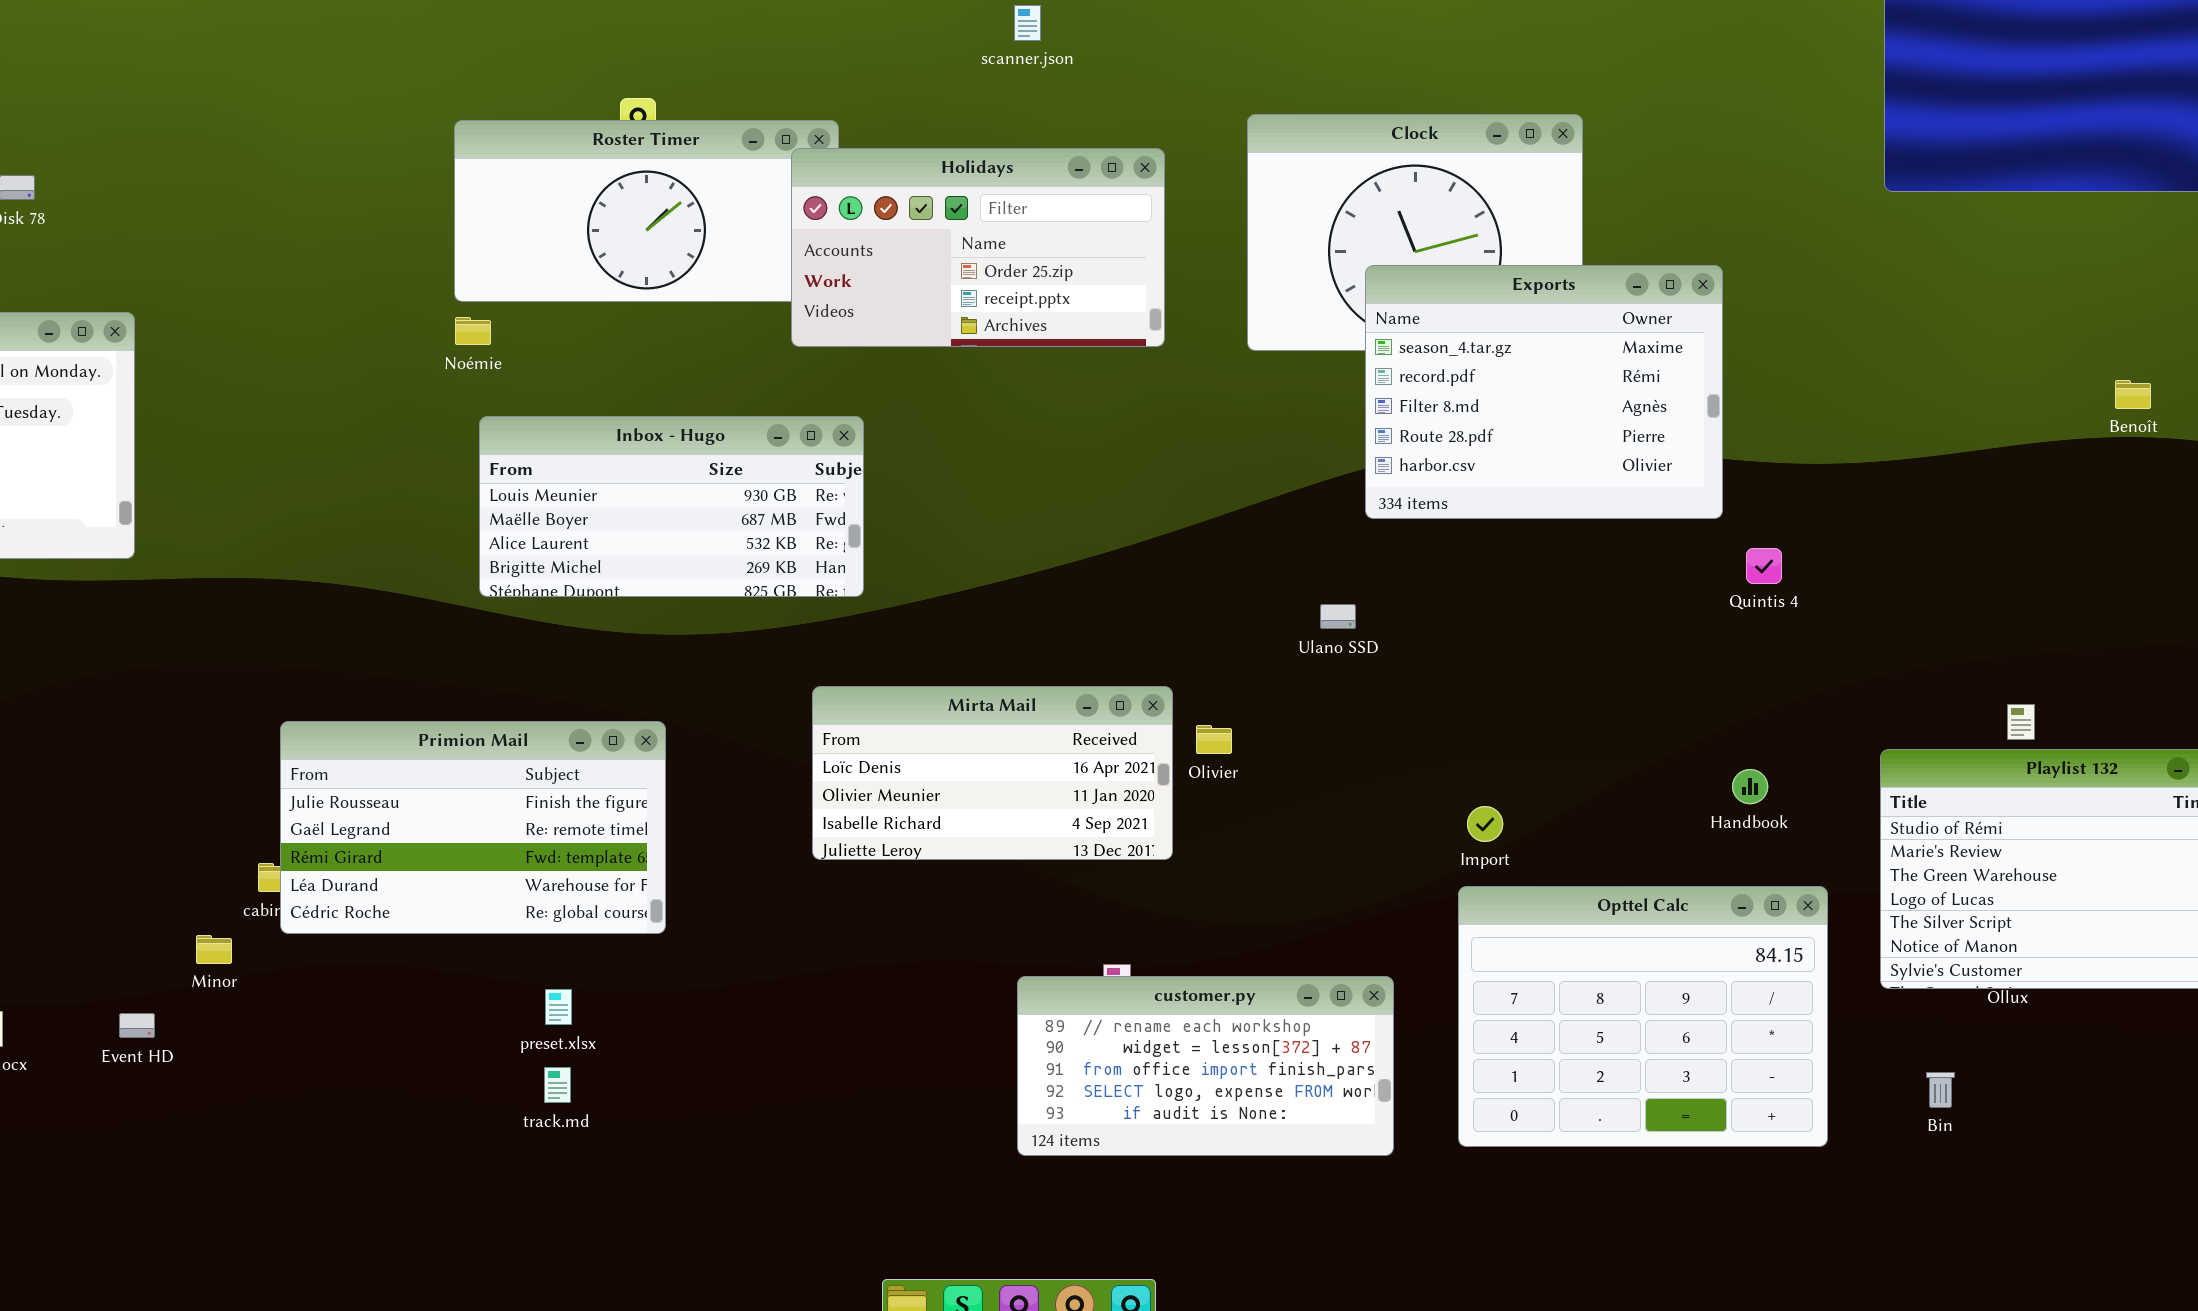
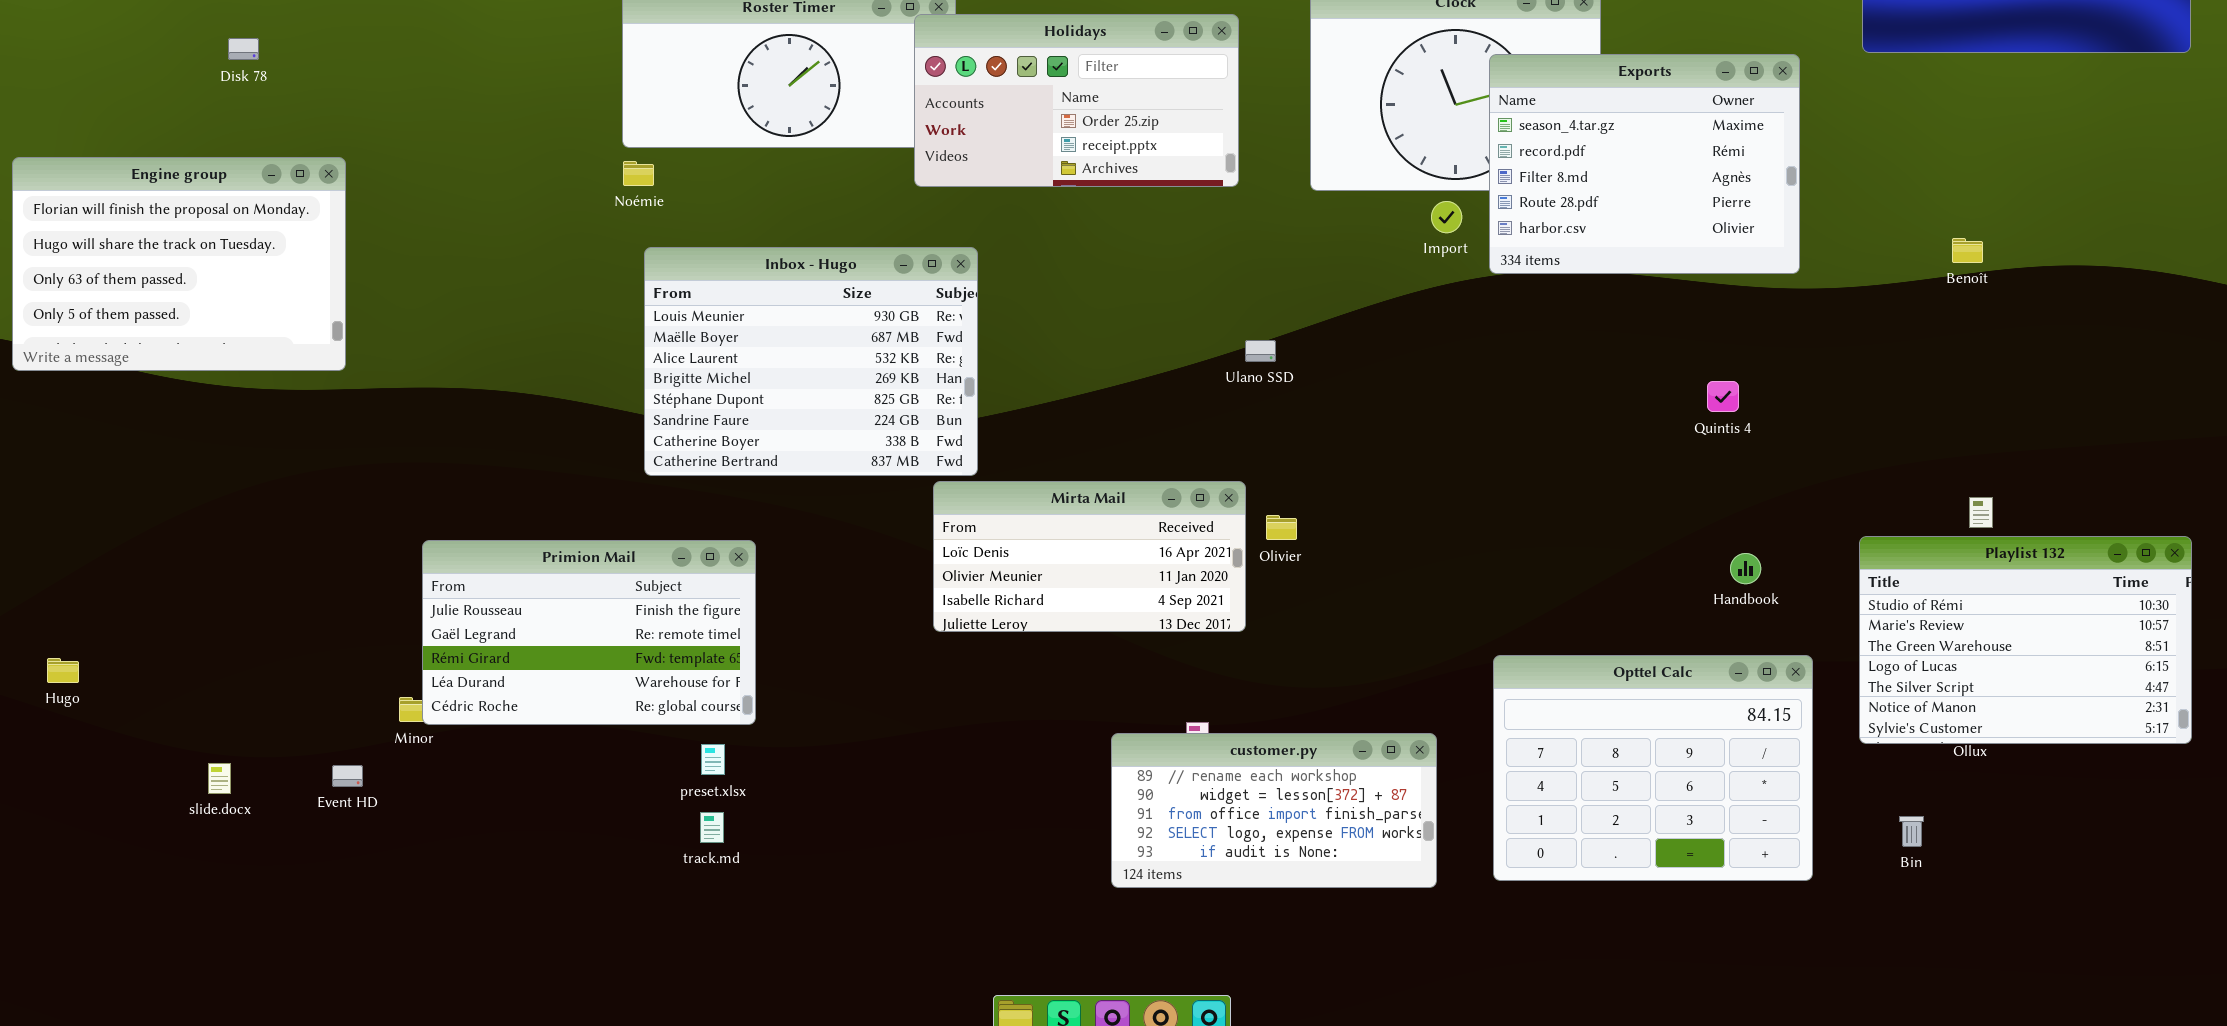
Exports: [1365,265,1723,519] -> [1489,54,1800,274], moved
Benoît: [2115,380,2151,409] -> [1952,238,1983,263], moved
Inbox - Hugo: [479,416,864,597] -> [644,247,978,476], resized
Quintis 4: [1746,548,1782,584] -> [1707,381,1739,412], moved
Ulano SSD: [1320,604,1356,629] -> [1245,340,1276,362], moved
Primion Mail: [280,721,666,934] -> [422,540,756,725], moved
Import: [1467,806,1503,842] -> [1431,201,1462,233], moved

